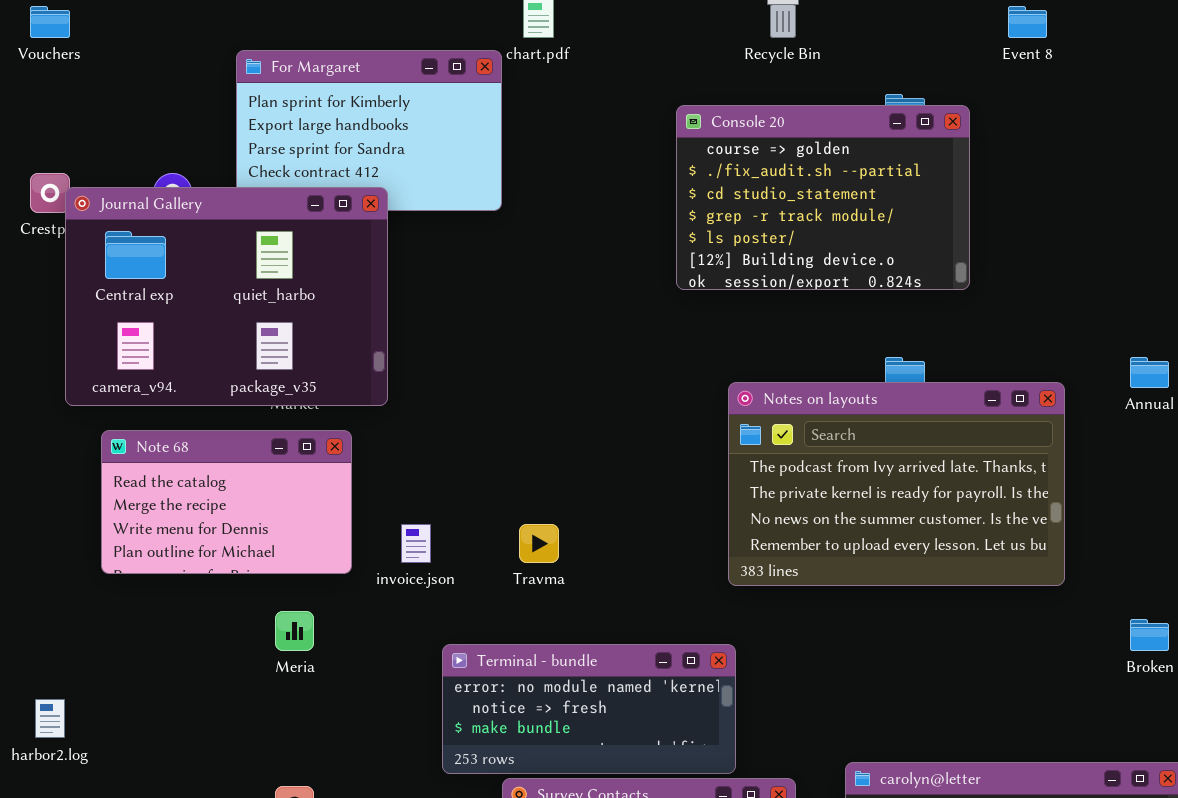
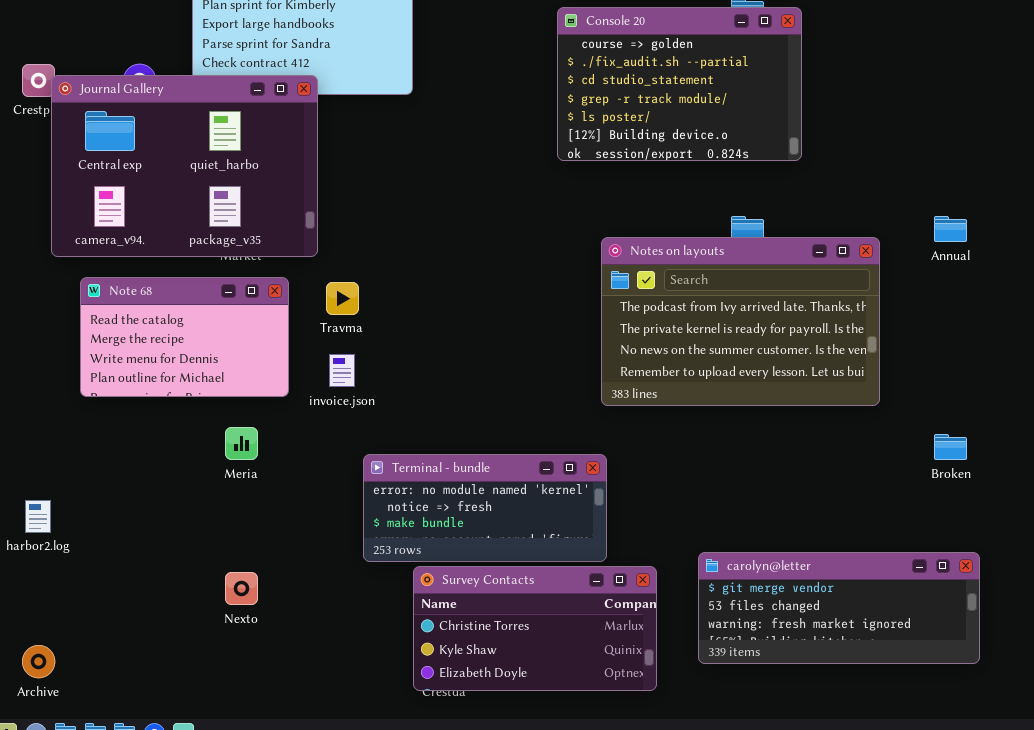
Travma: [519,524,559,563] -> [326,282,359,315], moved

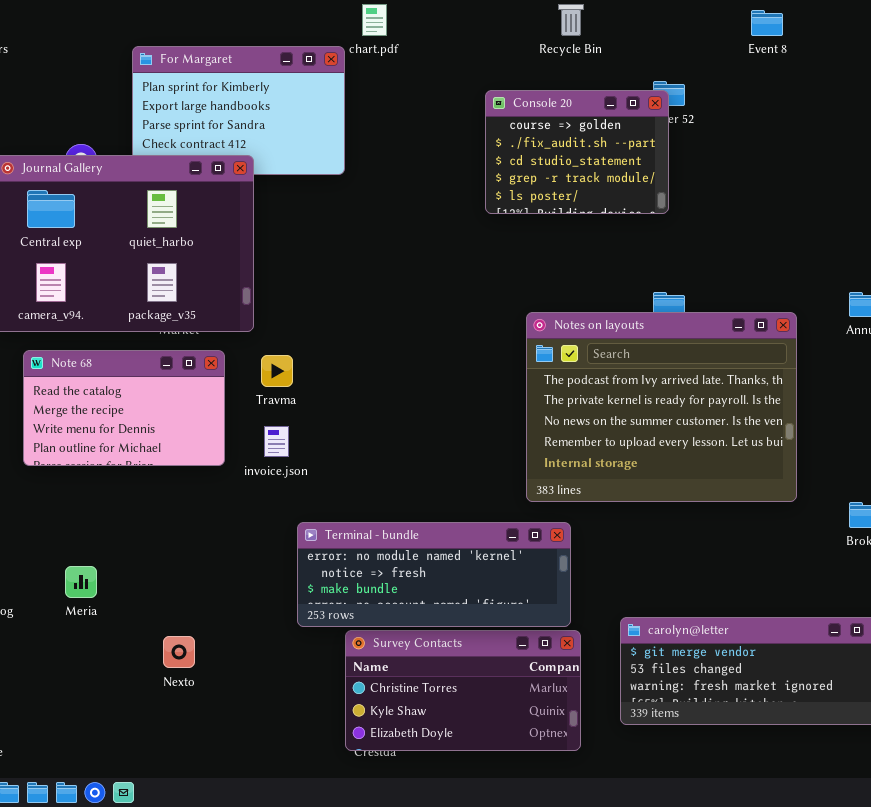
Console 20: [557,7,802,161] -> [485,90,669,214], resized
Notes on layouts: [601,237,880,406] -> [526,312,797,502], resized
Meria: [225,427,258,460] -> [65,566,97,598], moved
Terminal - bundle: [363,454,607,562] -> [297,522,571,627], resized

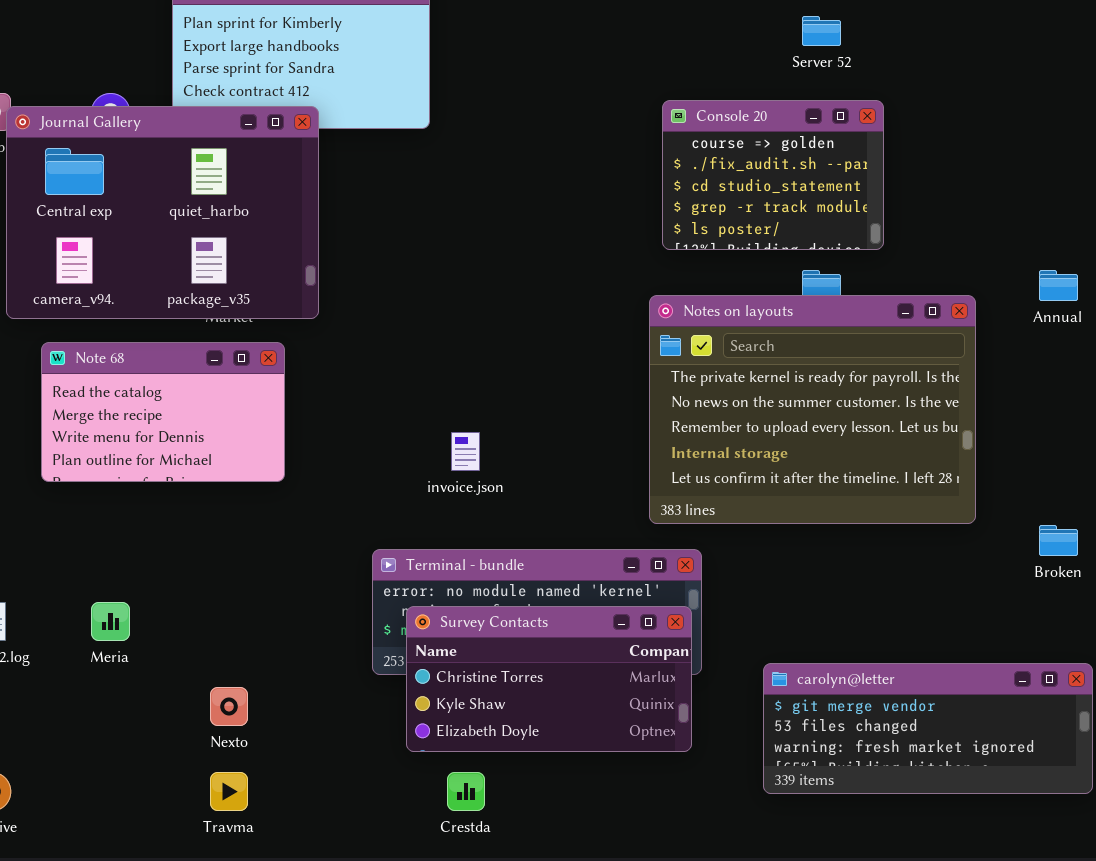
Console 20: [485,90,669,214] -> [662,100,884,250], moved
Notes on layouts: [526,312,797,502] -> [649,295,976,524], scrolled down 1 row
Travma: [261,355,293,387] -> [210,772,248,811], moved
invoice.json: [264,426,289,457] -> [451,432,480,471], moved
Survey Contacts: [345,630,581,751] -> [406,606,692,752], moved

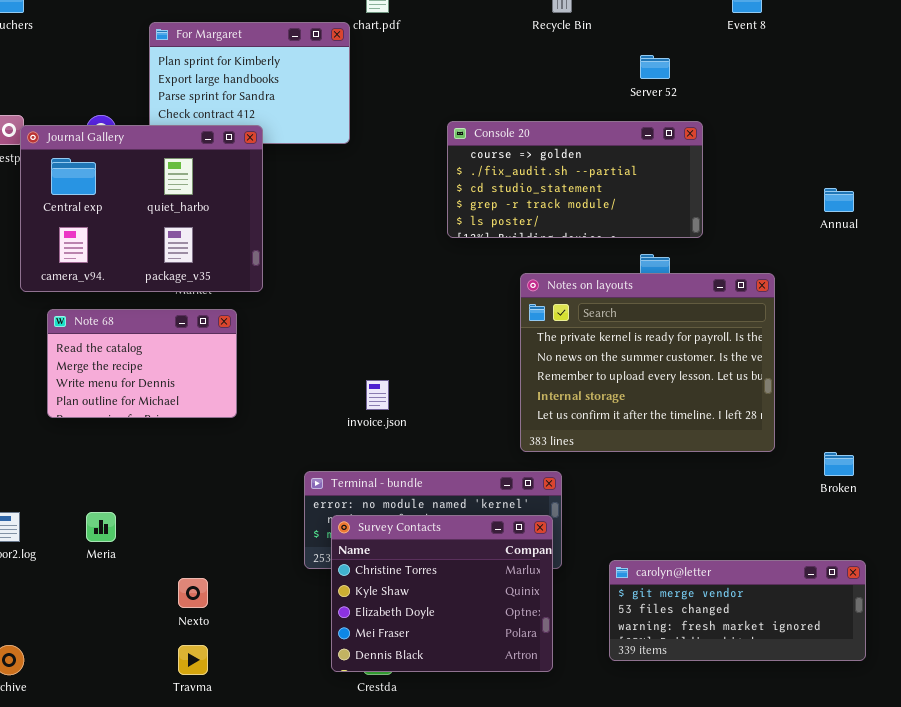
Console 20: [662,100,884,250] -> [447,121,703,238], resized
Annual: [1039,270,1078,301] -> [824,188,854,212], moved
Survey Contacts: [406,606,692,752] -> [331,515,553,672], resized

